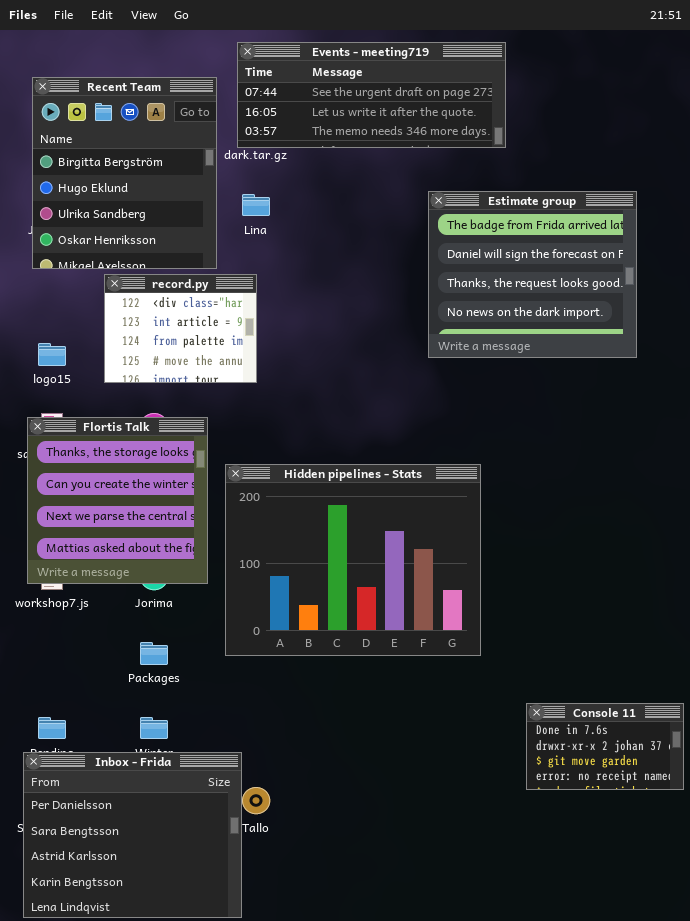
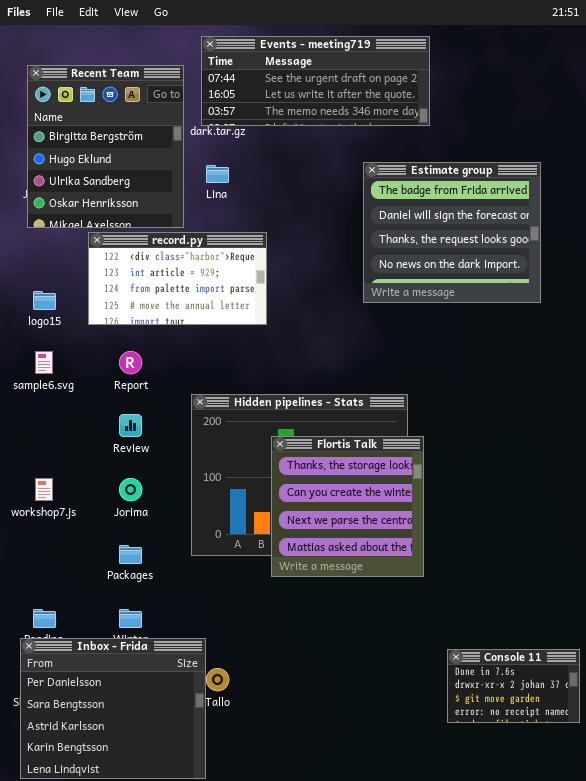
record.py: [104,274,257,383] -> [88,232,267,325], resized
Flortis Talk: [27,417,208,584] -> [271,436,424,577], moved
Console 11: [526,703,684,790] -> [447,649,580,723], moved

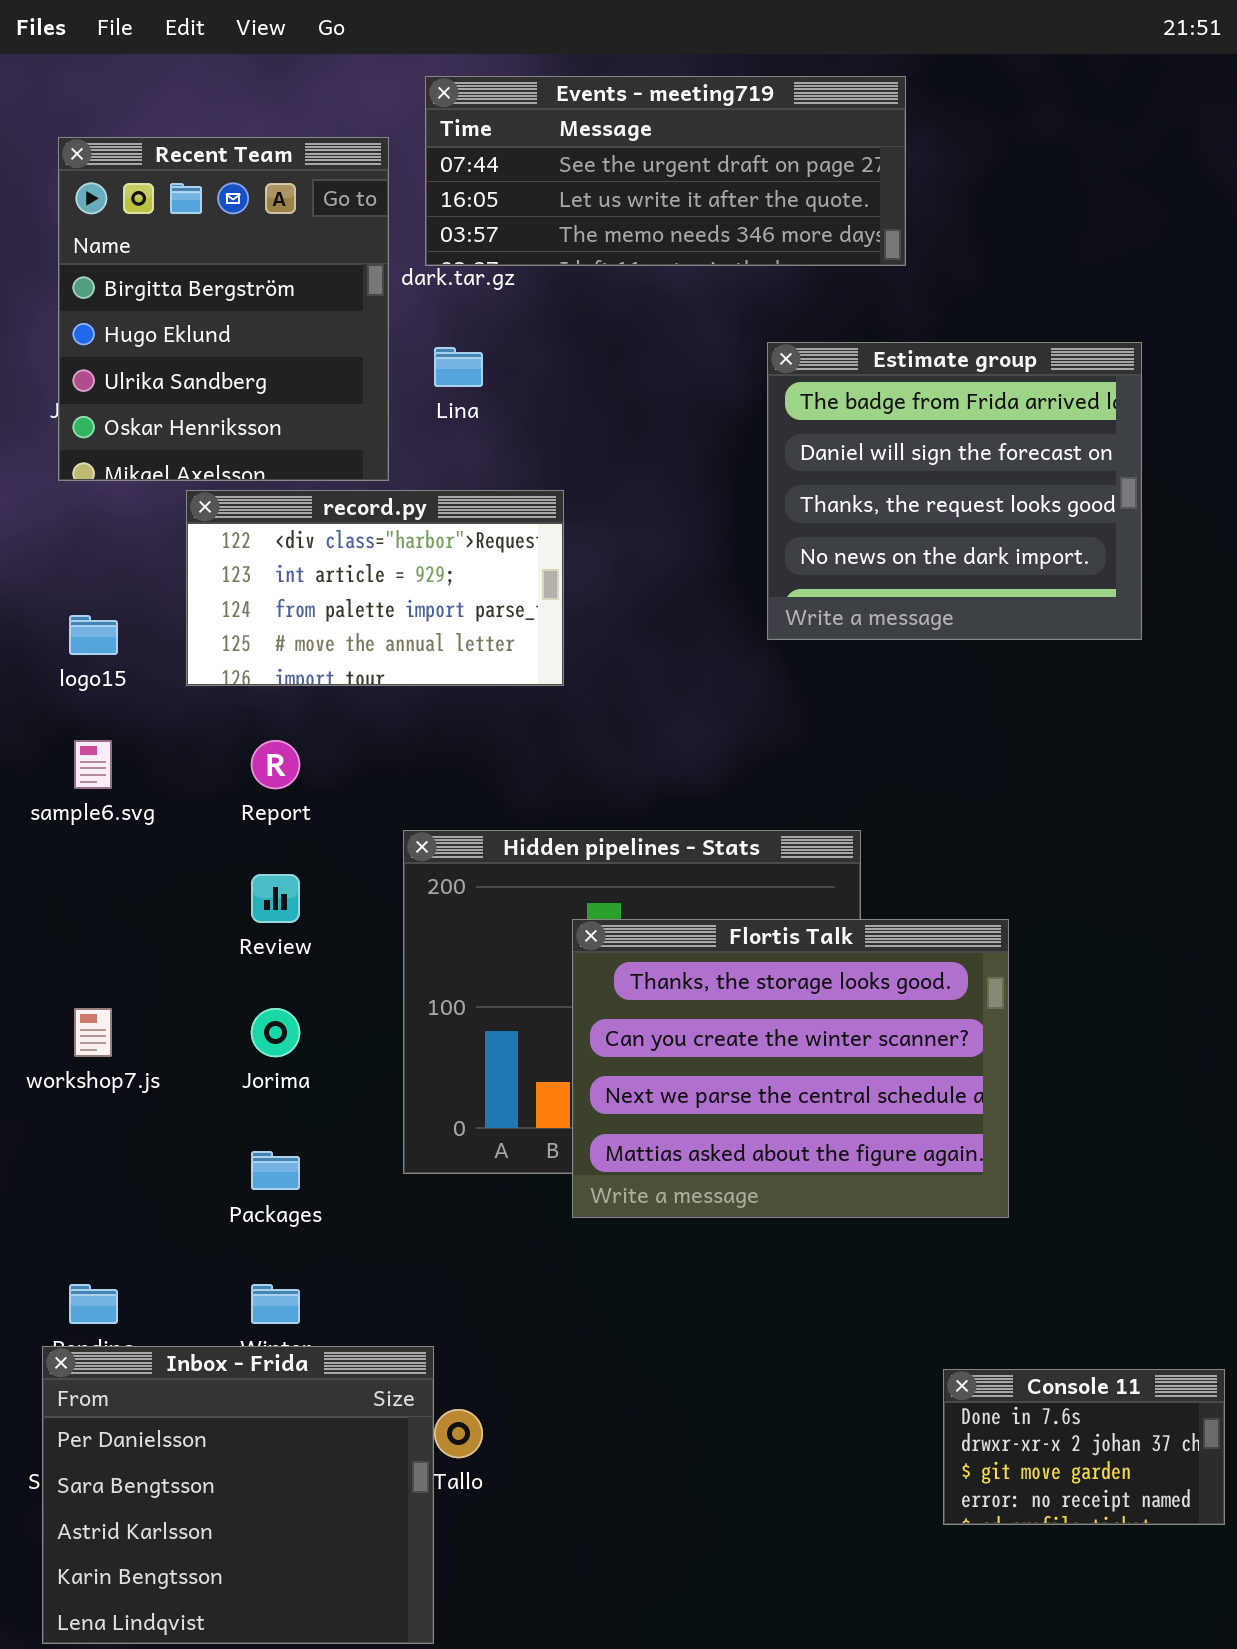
Flortis Talk: [271,436,424,577] -> [572,919,1009,1218], resized

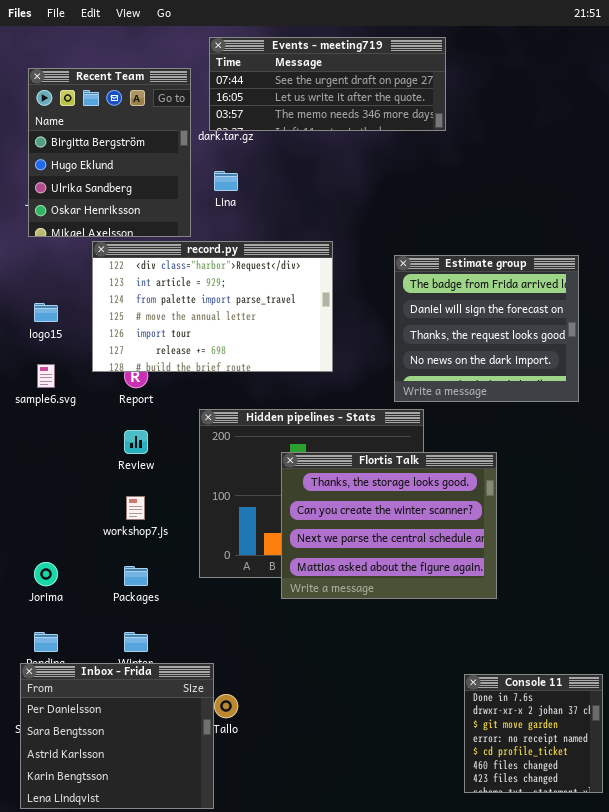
Estimate group: [767,342,1142,640] -> [394,255,579,402], moved
record.py: [186,490,564,686] -> [92,241,333,372], resized
workshop7.js: [74,1008,112,1057] -> [126,496,145,520], moved
Jorima: [251,1008,300,1057] -> [34,562,58,586], moved
Console 11: [943,1369,1225,1525] -> [464,674,603,793], resized

